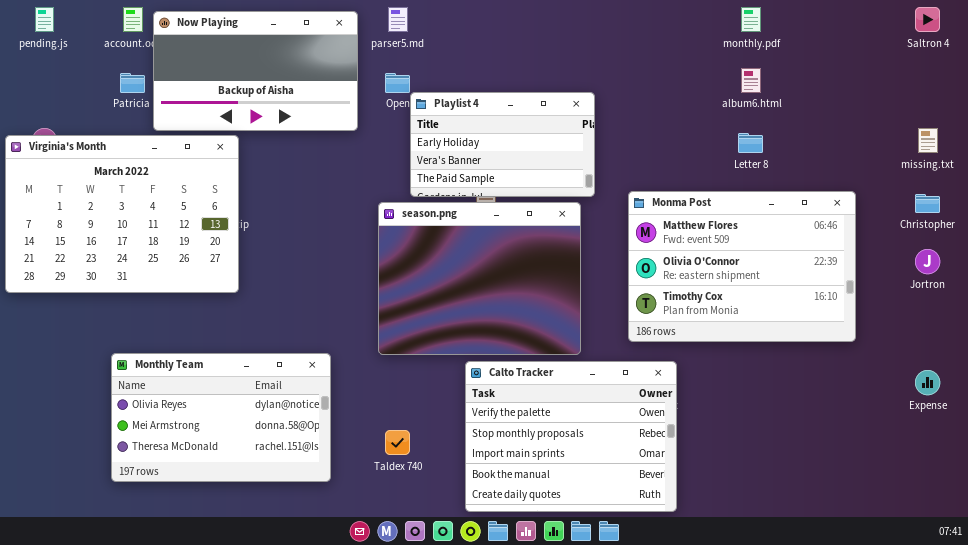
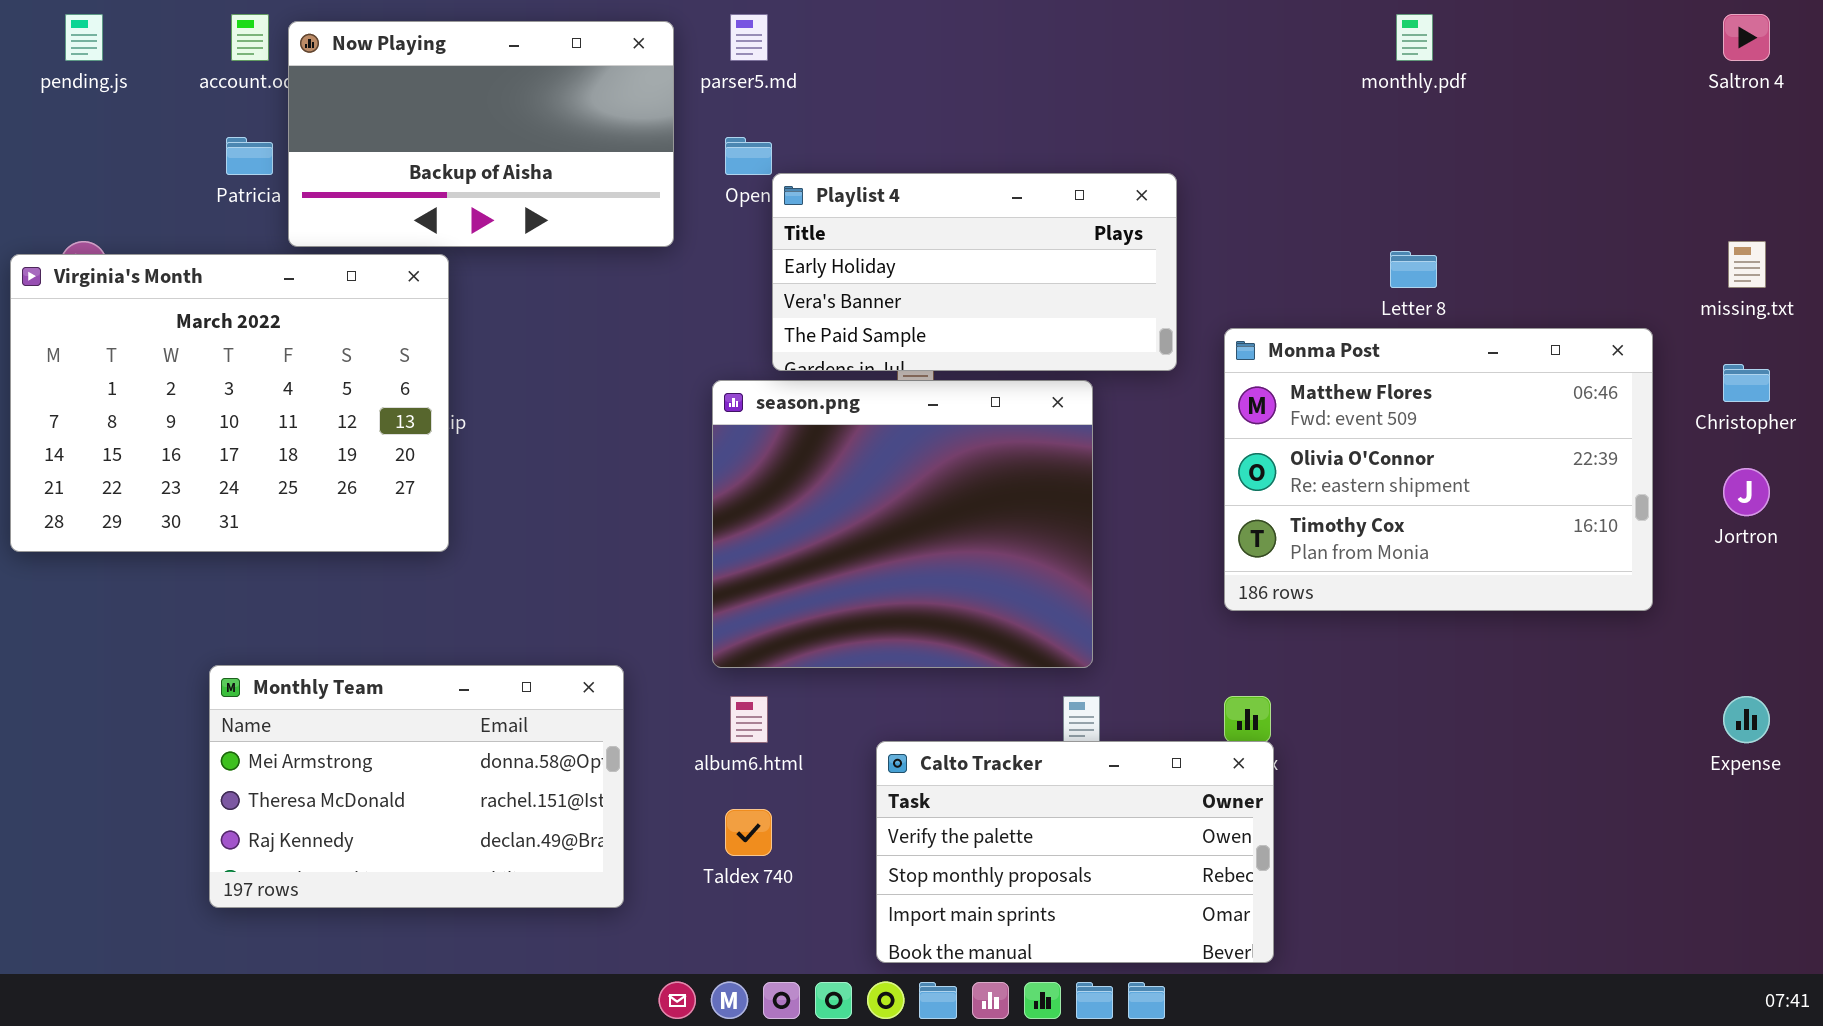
album6.html: [741,68,761,93] -> [730,696,768,743], moved
Playlist 4: [410,92,595,197] -> [772,173,1177,371], resized
Monma Post: [628,191,856,342] -> [1224,328,1653,611], moved
Monthly Team: [111,353,331,482] -> [209,665,624,908], scrolled down 1 row
Calto Tracker: [465,361,677,512] -> [876,741,1274,963], resized

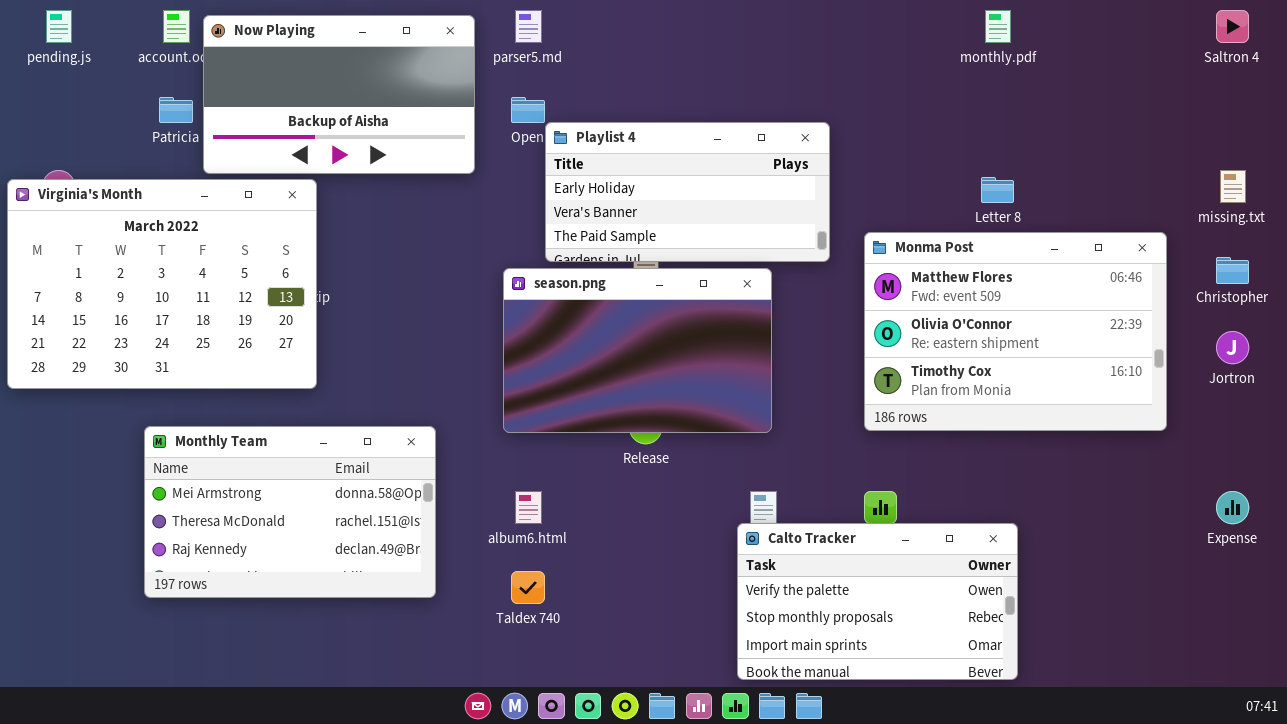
season.png: [712,380,1093,668] -> [503,268,772,433], resized
Monthly Team: [209,665,624,908] -> [144,426,436,598], moved
Calto Tracker: [876,741,1274,963] -> [737,523,1018,680], moved

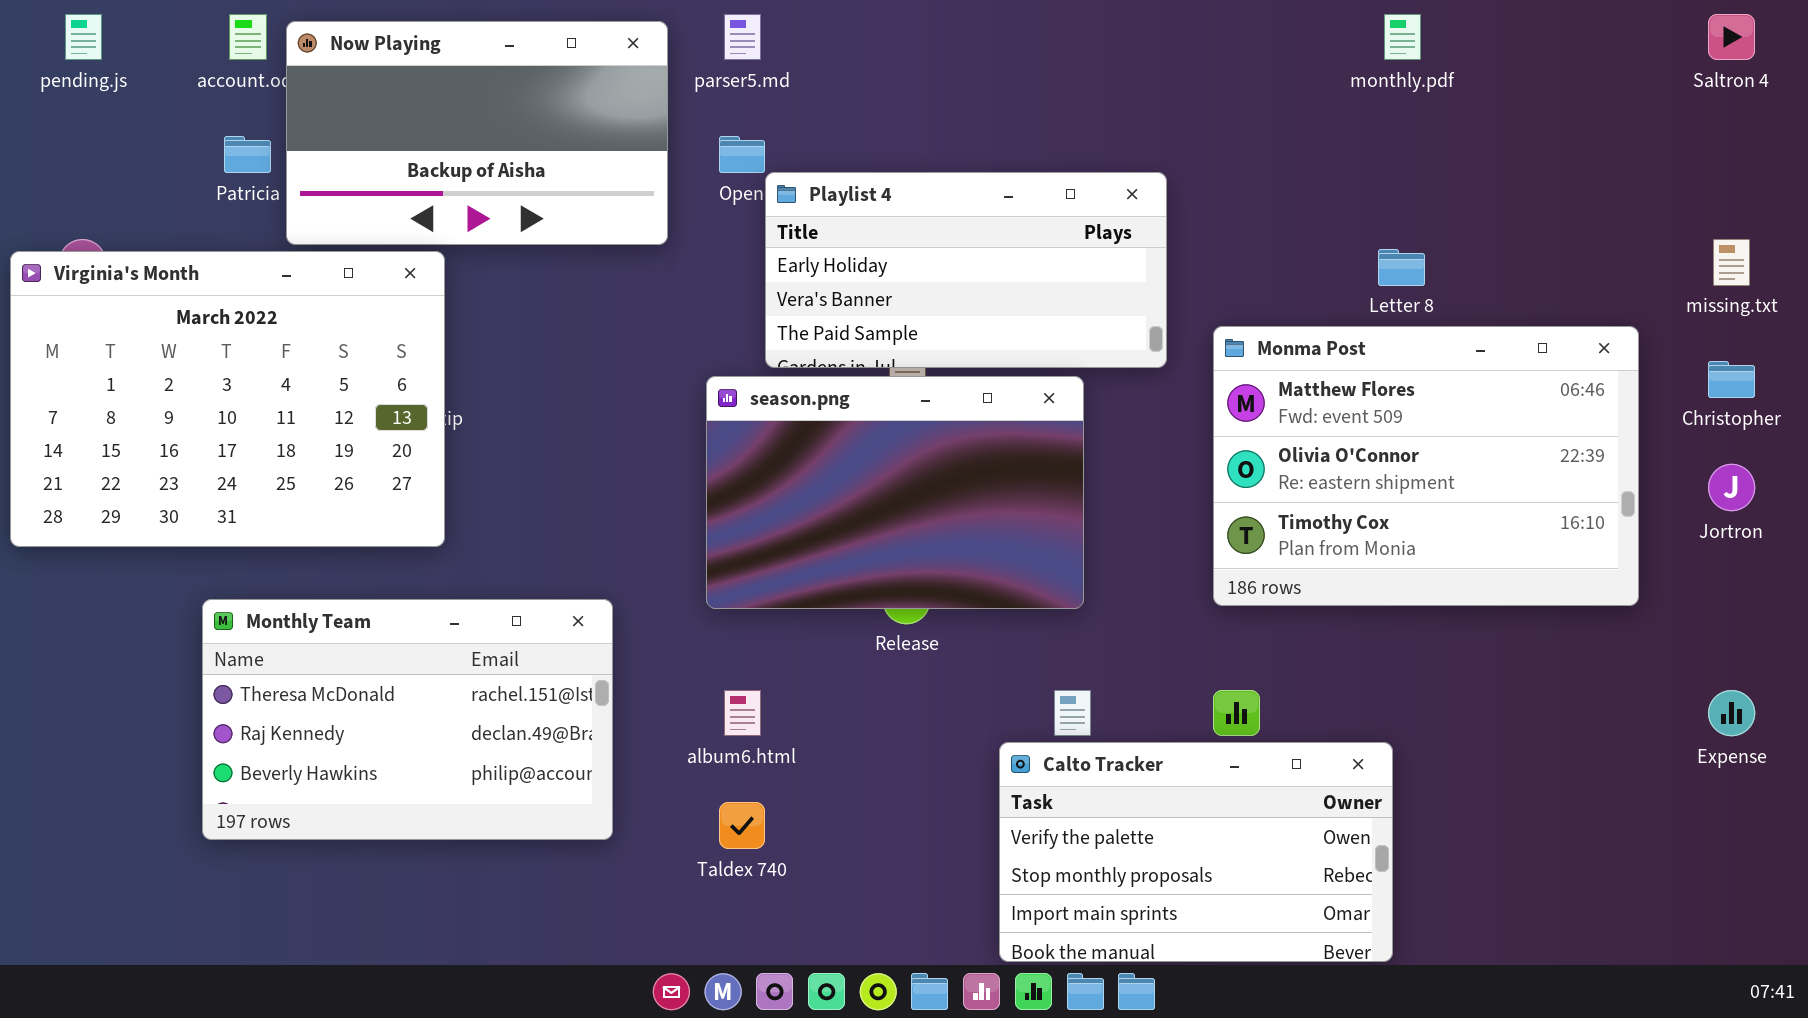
Monthly Team: [144,426,436,598] -> [202,599,613,840], scrolled down 1 row
Calto Tracker: [737,523,1018,680] -> [999,742,1393,962], moved

